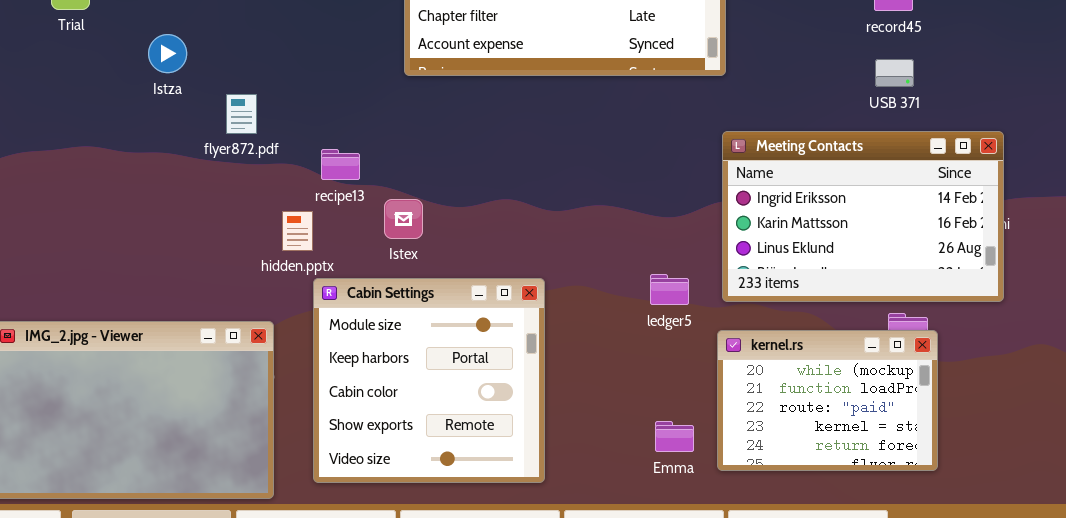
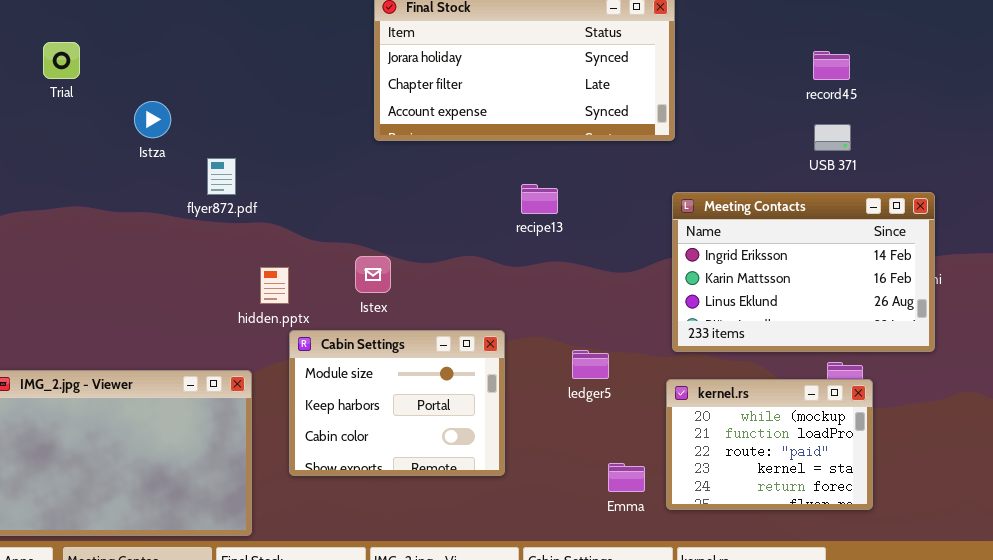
recipe13: [321,149,360,180] -> [521,184,558,214], moved
ledger5: [650,274,689,305] -> [572,350,609,379], moved
Cabin Settings: [313,278,545,483] -> [289,330,505,476], resized

